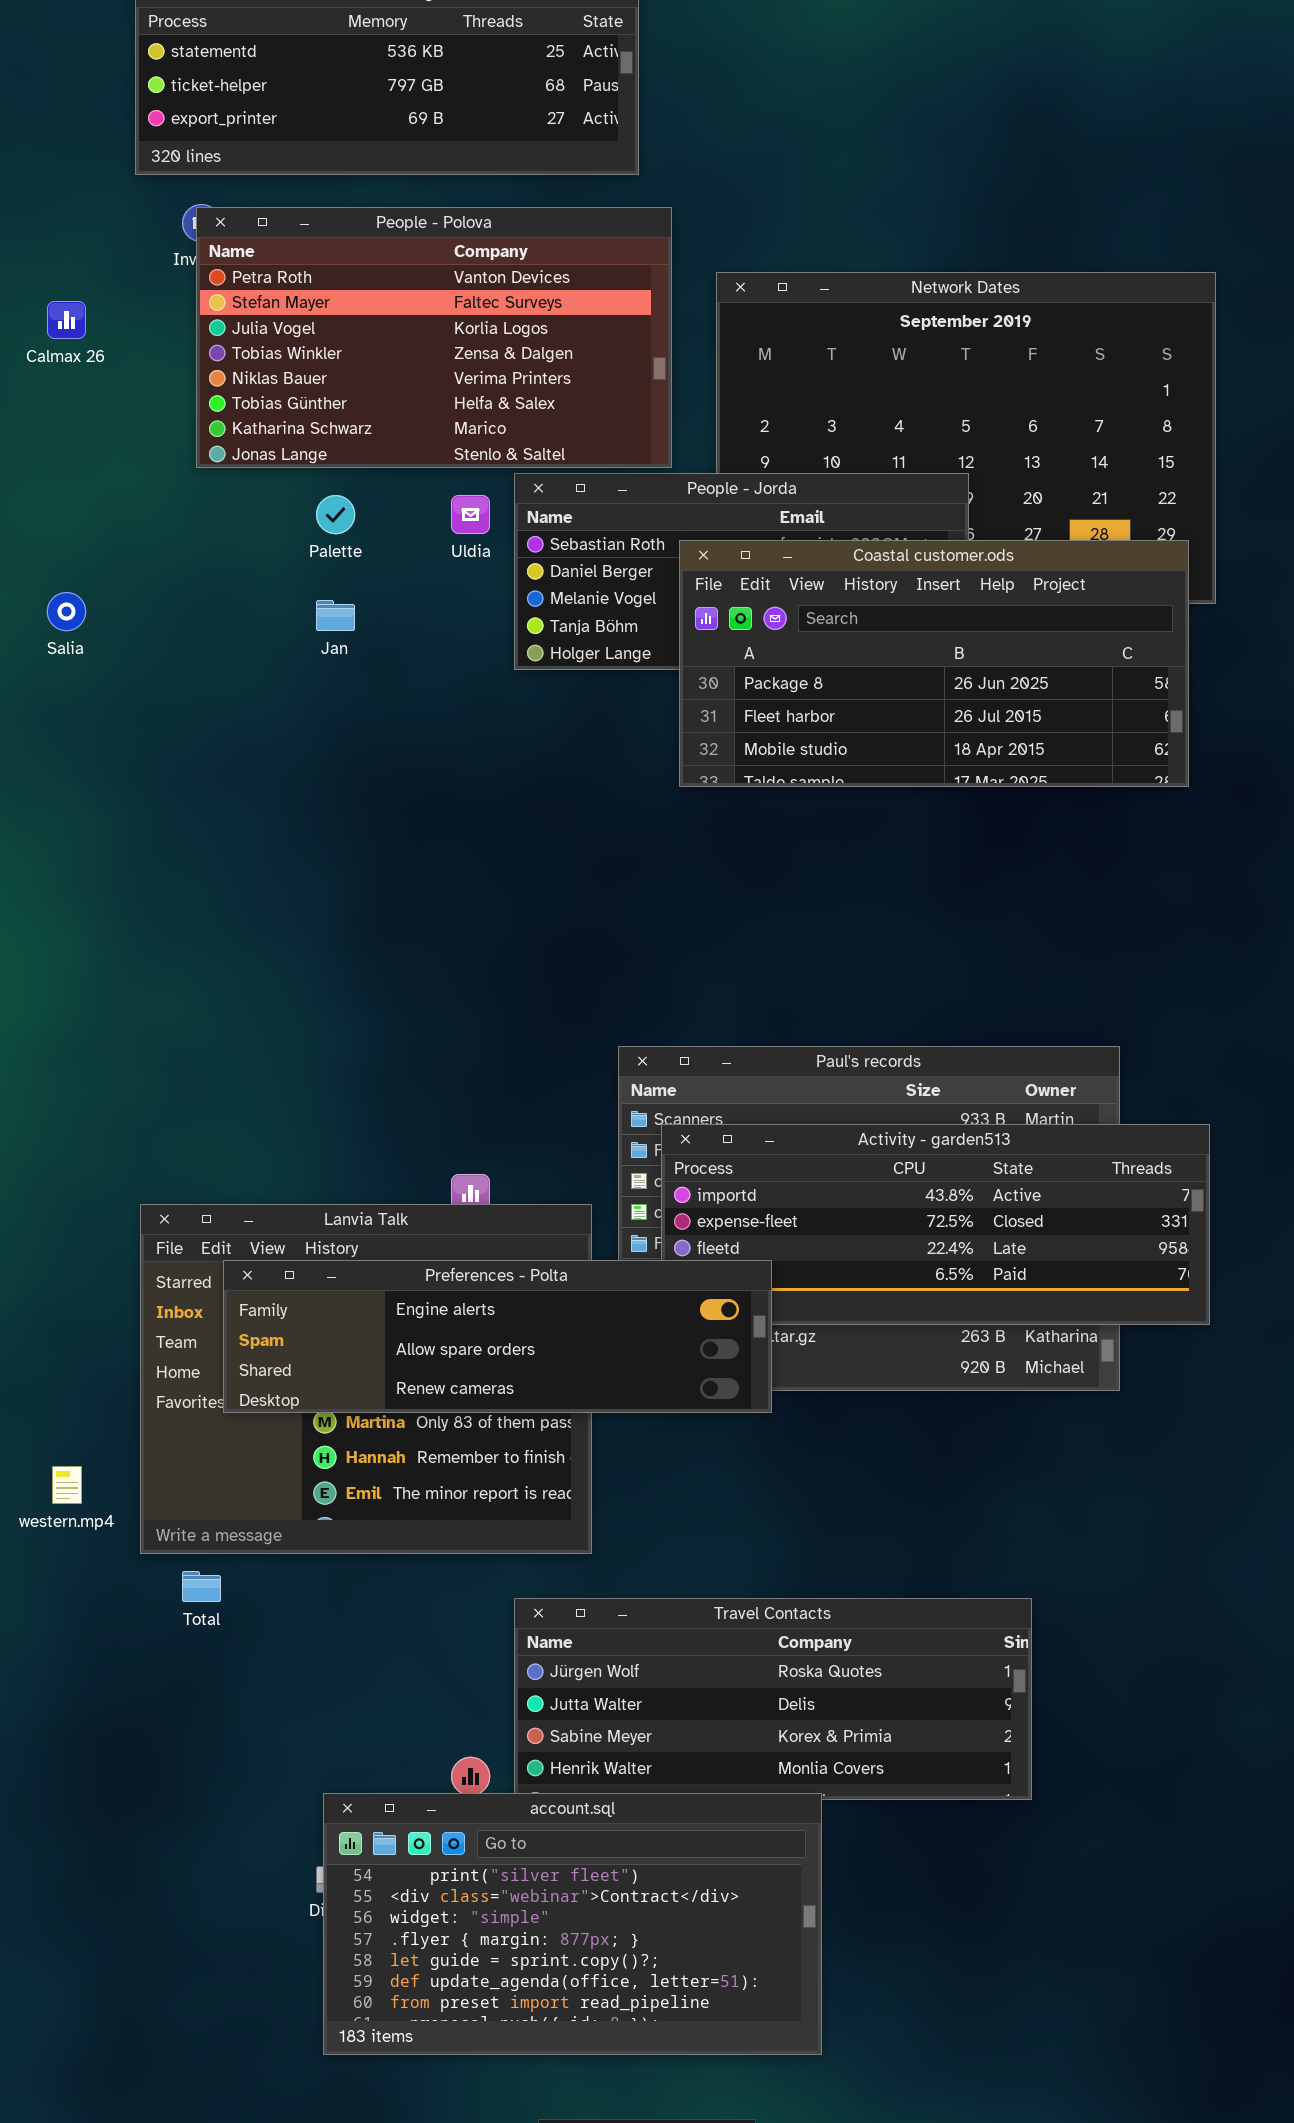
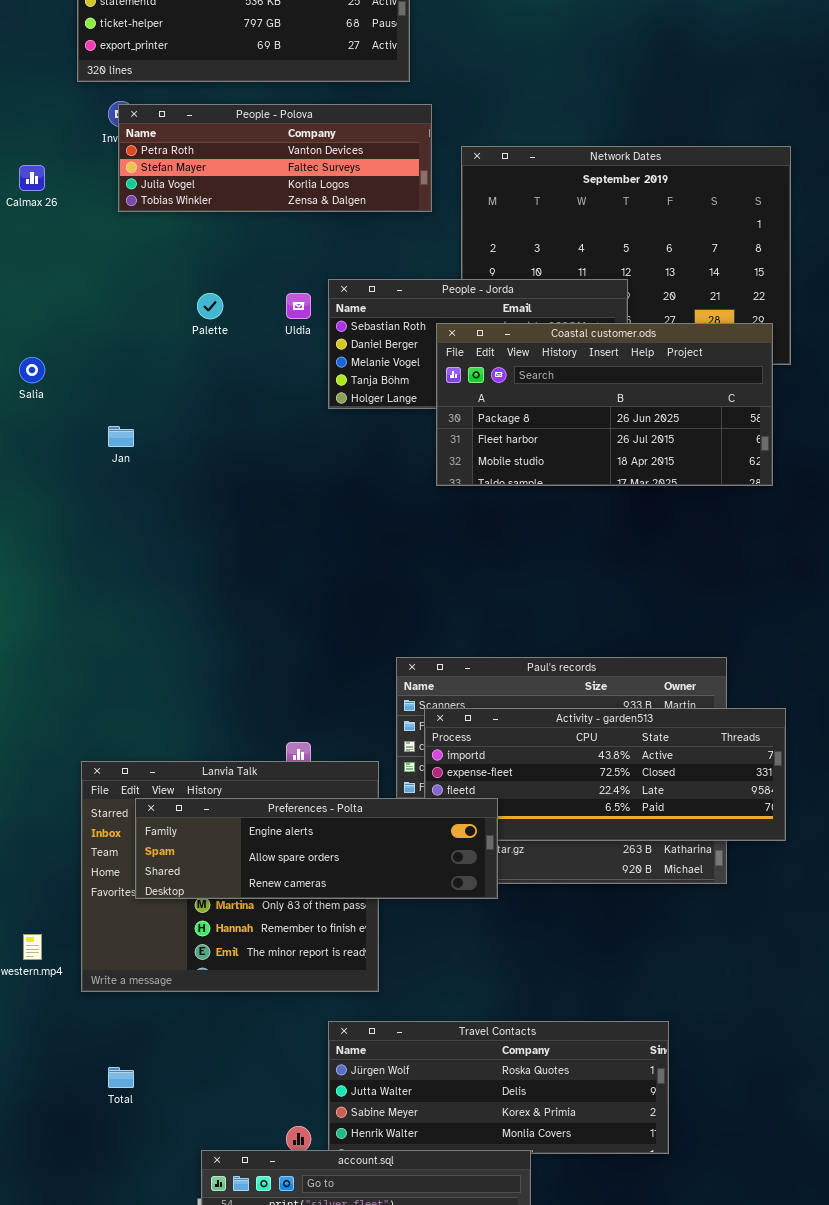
People - Polova: [196,207,672,468] -> [118,104,432,212], resized
Jan: [316,600,355,631] -> [108,426,134,447], moved
Total: [182,1571,221,1602] -> [108,1067,134,1088], moved

